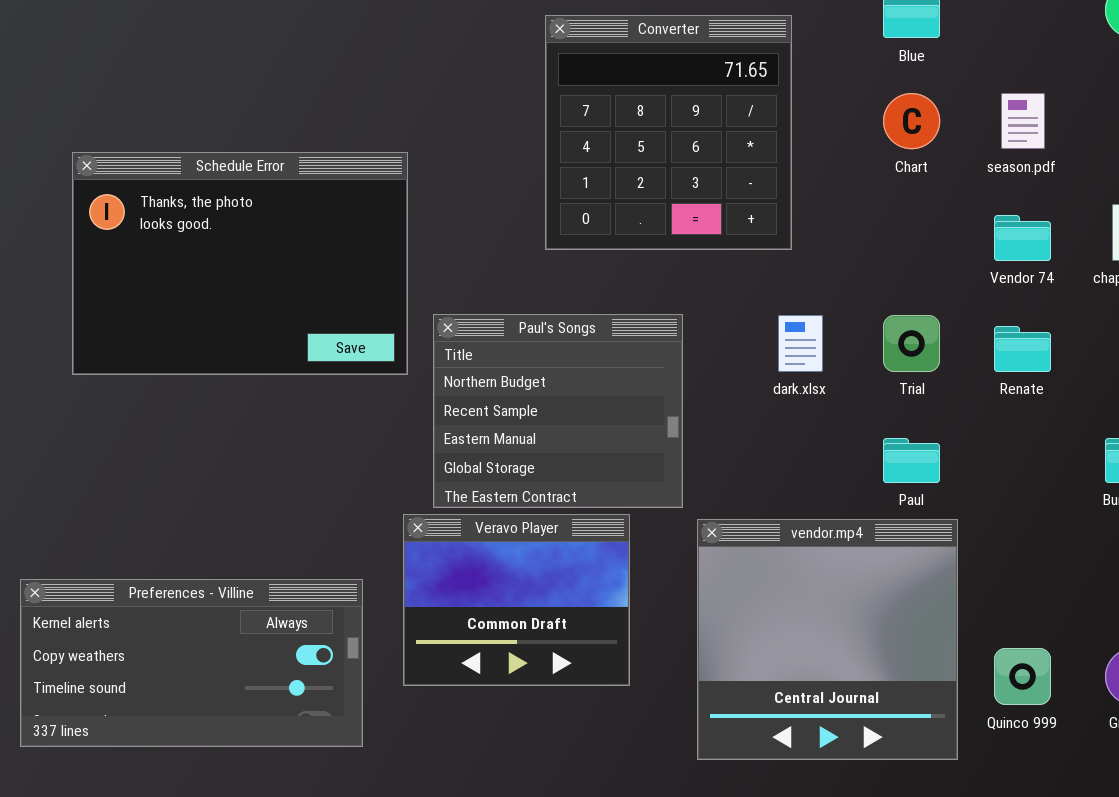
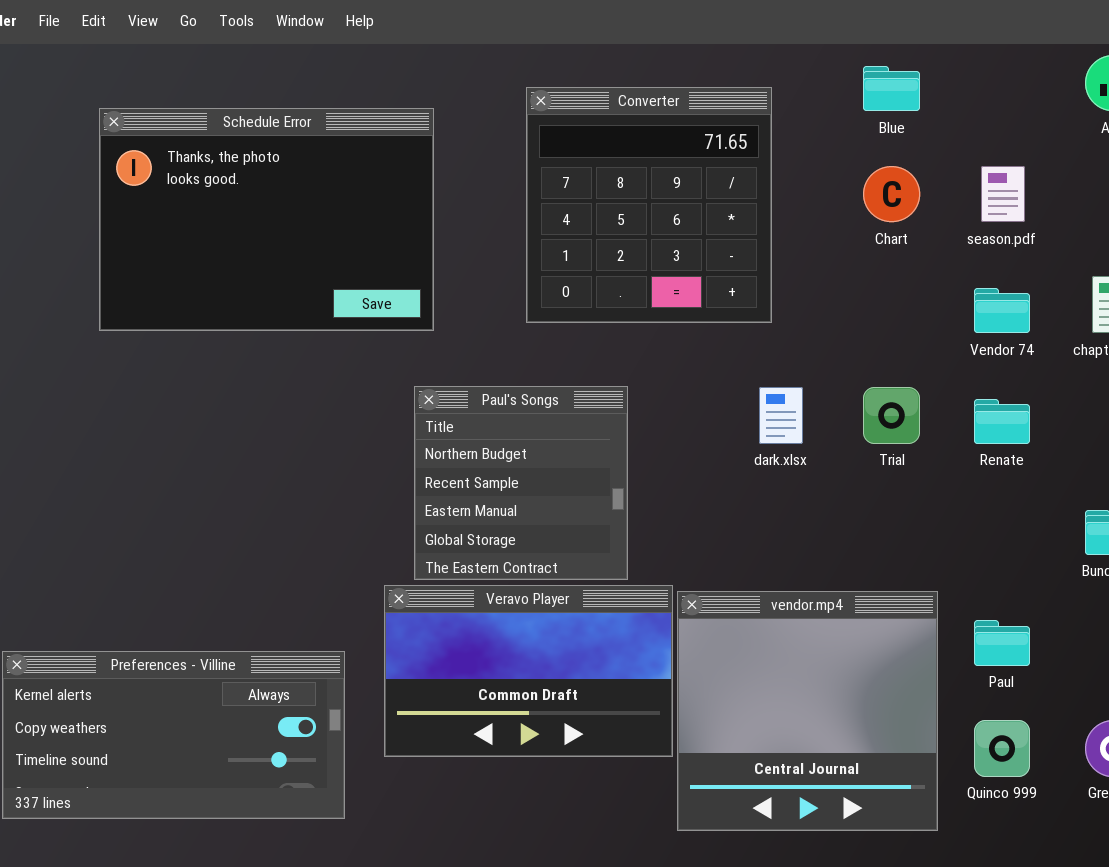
Schedule Error: [72,152,408,375] -> [99,108,434,331], moved
Paul's Songs: [433,314,683,508] -> [414,386,628,580], resized
Paul: [883,438,940,483] -> [974,620,1030,666], moved
Veravo Player: [403,514,630,686] -> [384,585,673,757], resized

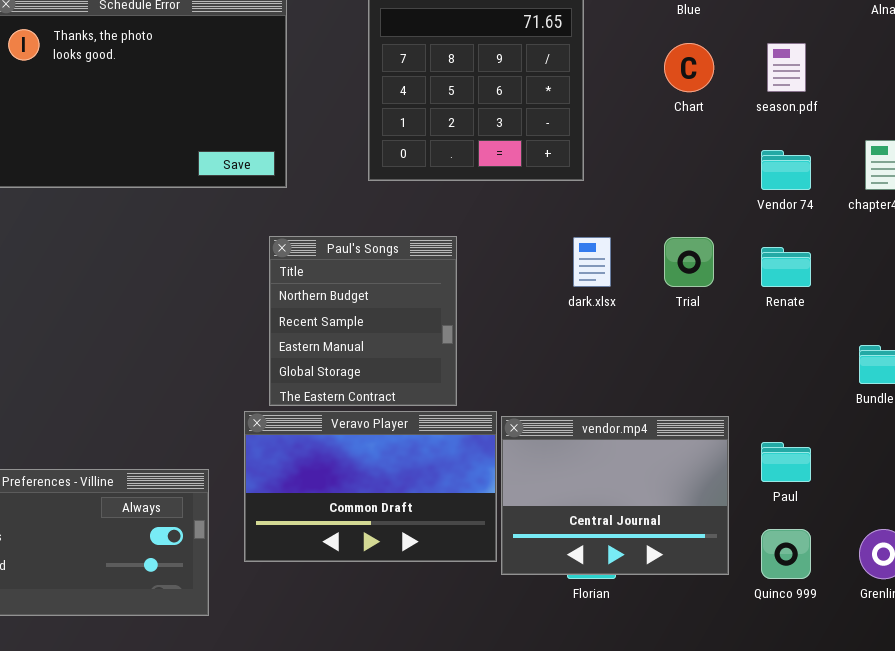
vendor.mp4: [677,591,938,831] -> [501,416,729,575], resized

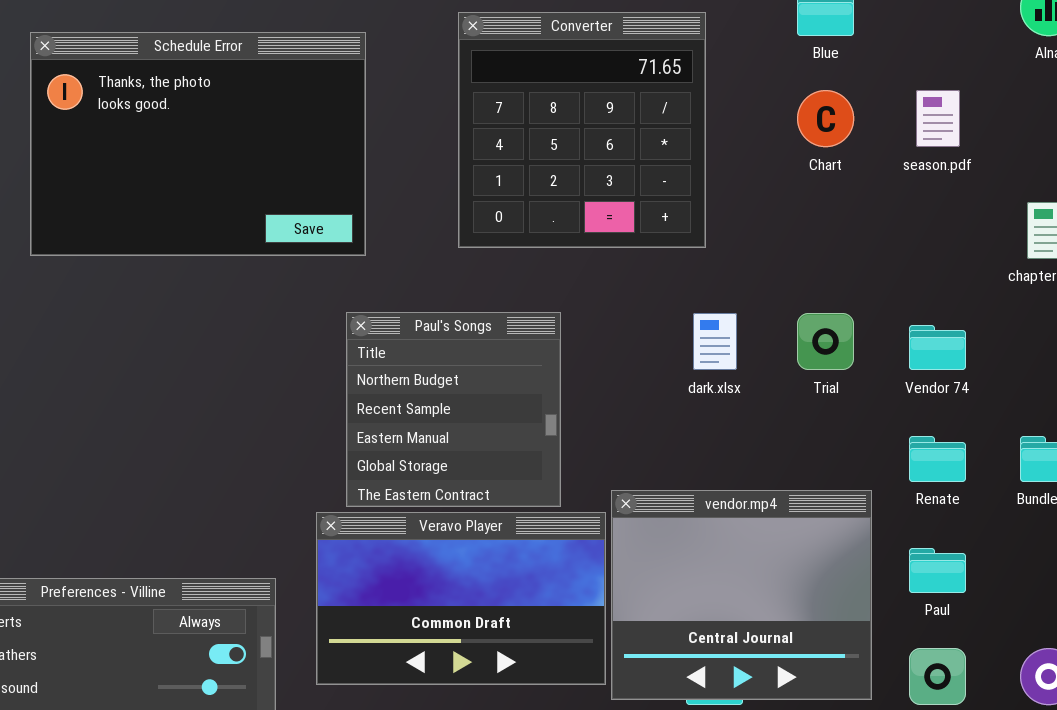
Vendor 74: [761,150,811,190] -> [909,325,966,370], moved
Renate: [761,247,811,287] -> [909,436,966,482], moved
vendor.mp4: [501,416,729,575] -> [611,490,872,700], resized

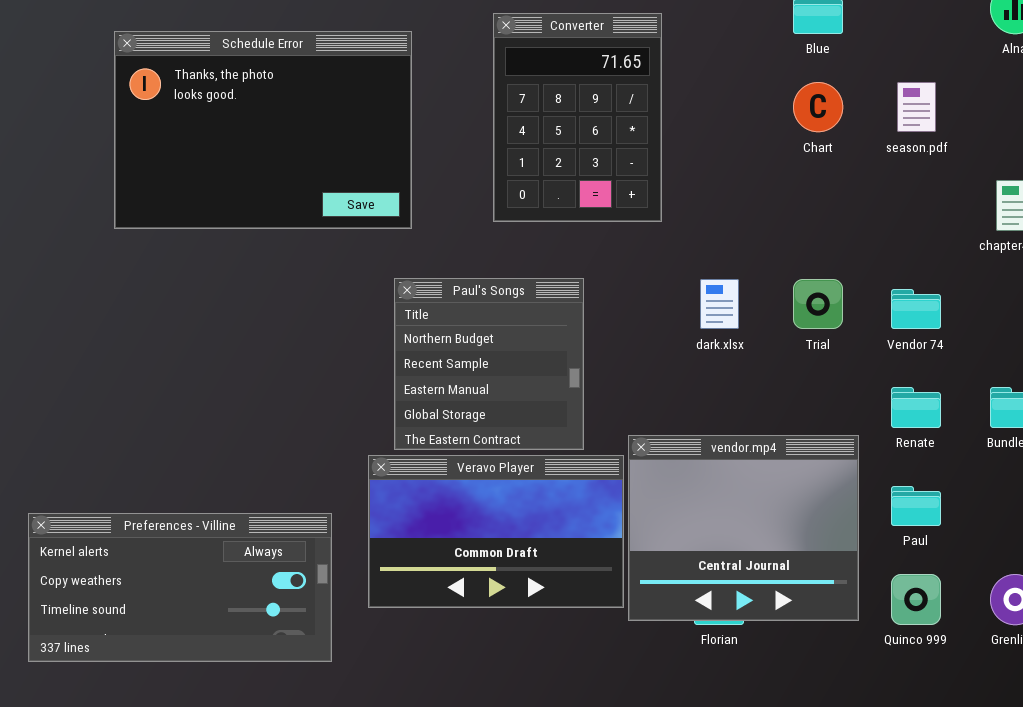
Converter: [458,12,706,248] -> [493,13,662,222], resized

